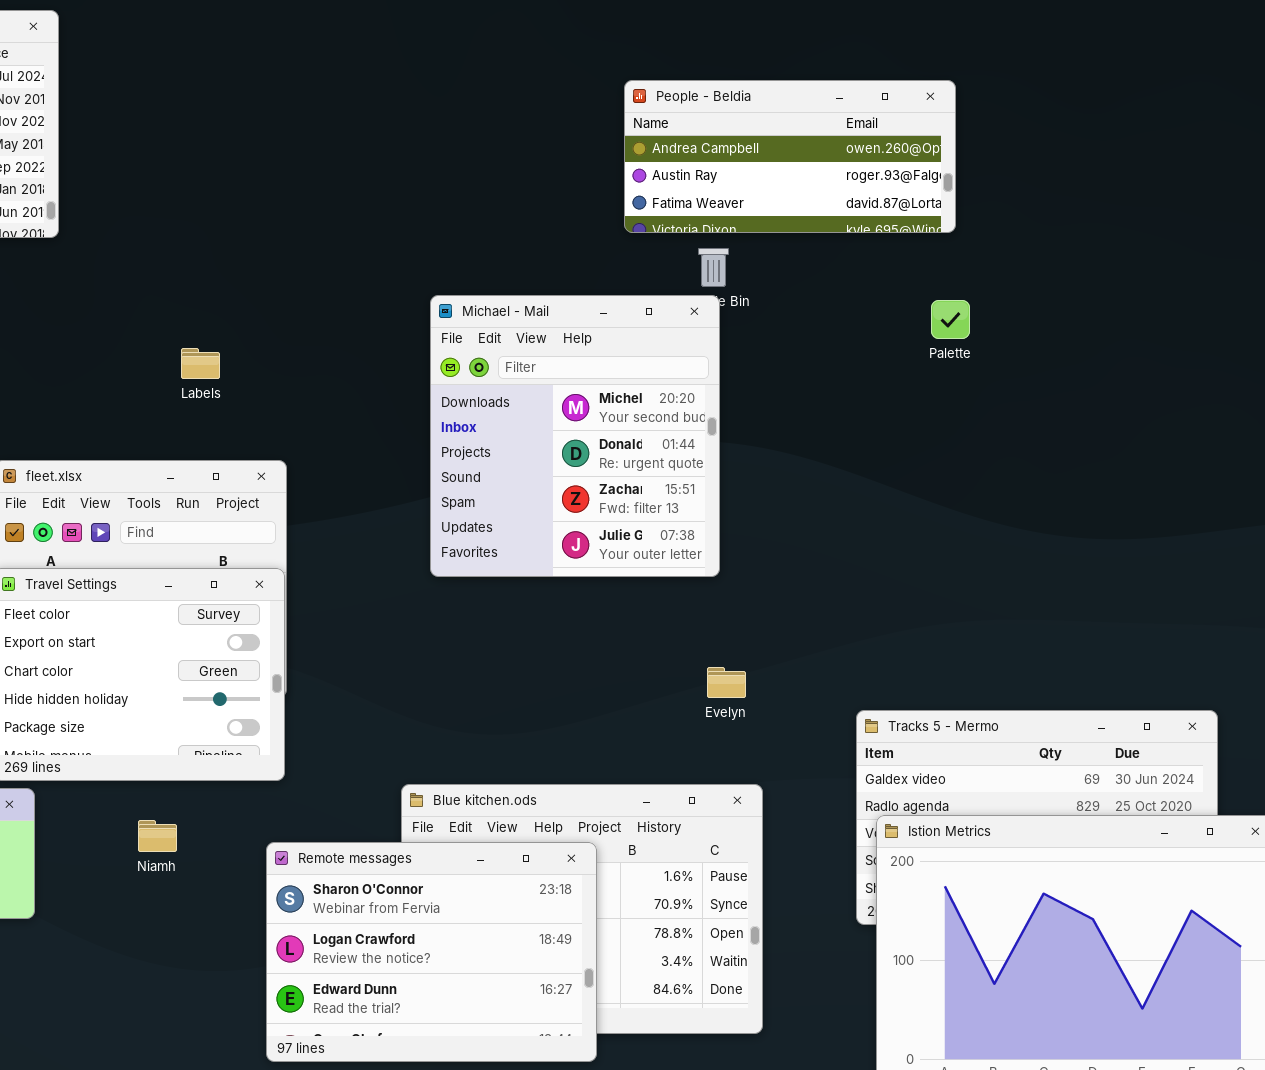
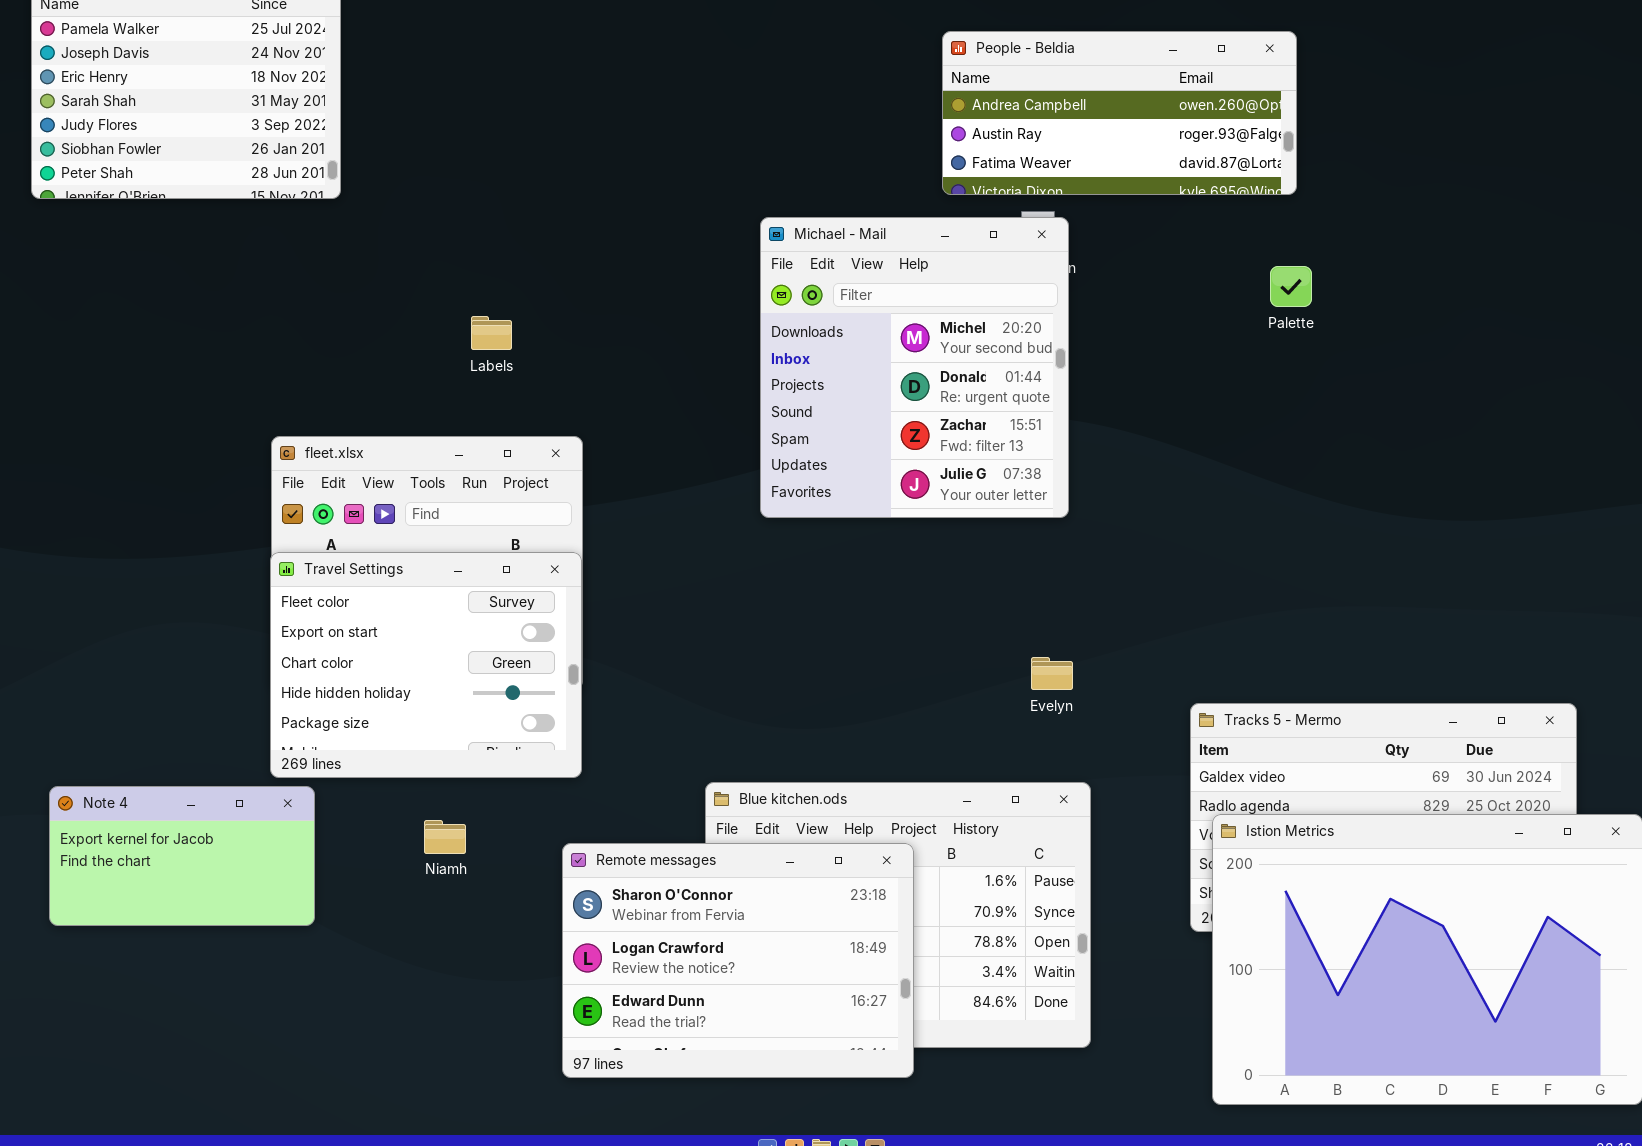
Michael - Mail: [430,295,720,577] -> [760,217,1069,518], moved

